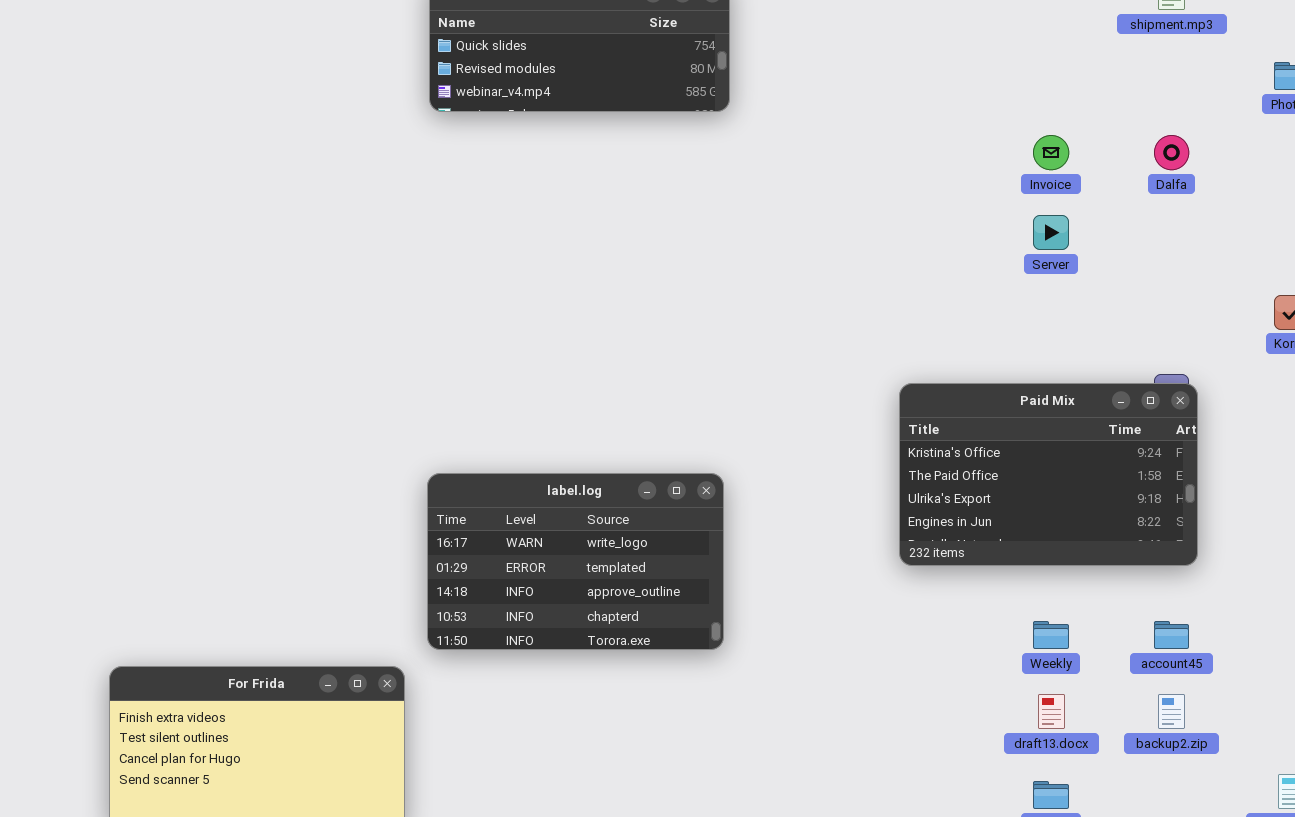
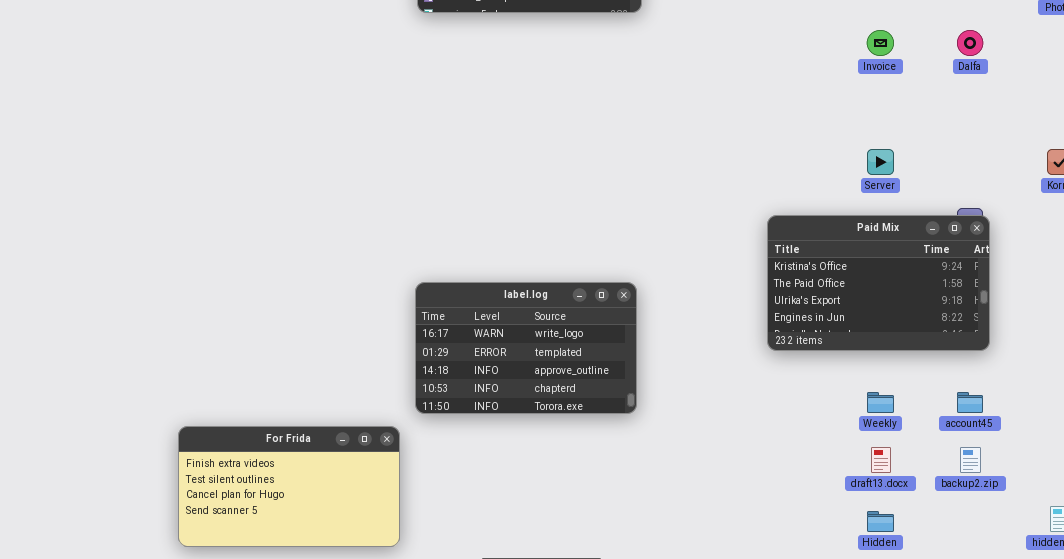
Server: [1033,215,1069,250] -> [867,149,894,175], moved

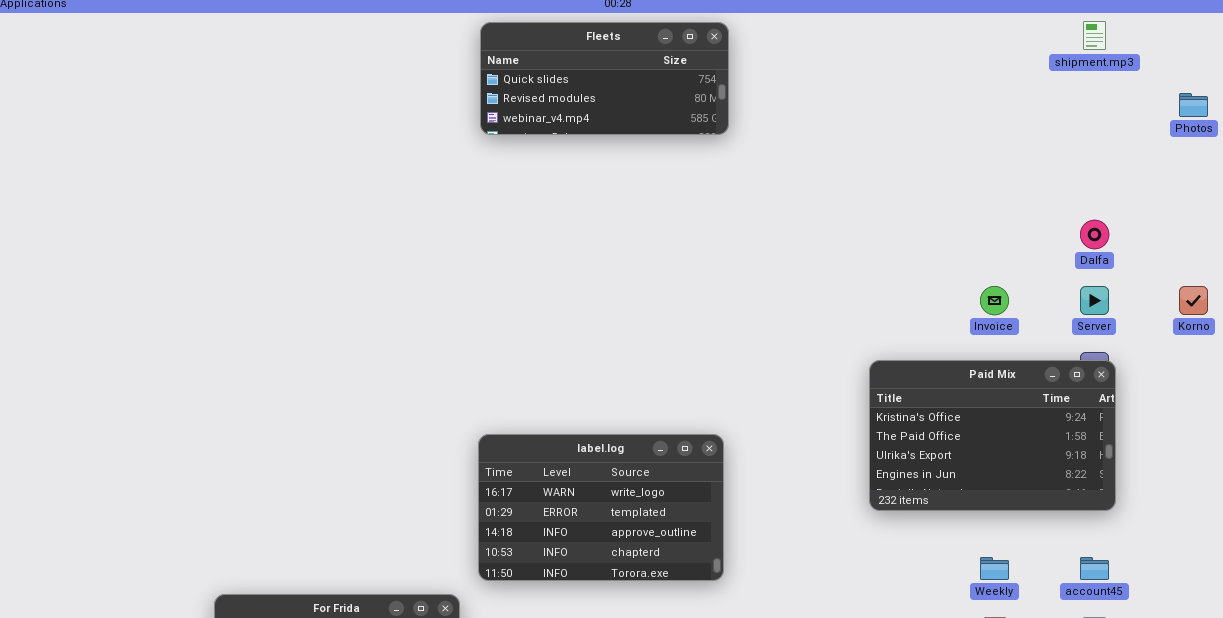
Invoice: [867,30,894,56] -> [980,286,1009,315], moved
Dalfa: [957,30,983,56] -> [1080,220,1109,249], moved
Server: [867,149,894,175] -> [1080,286,1109,315], moved

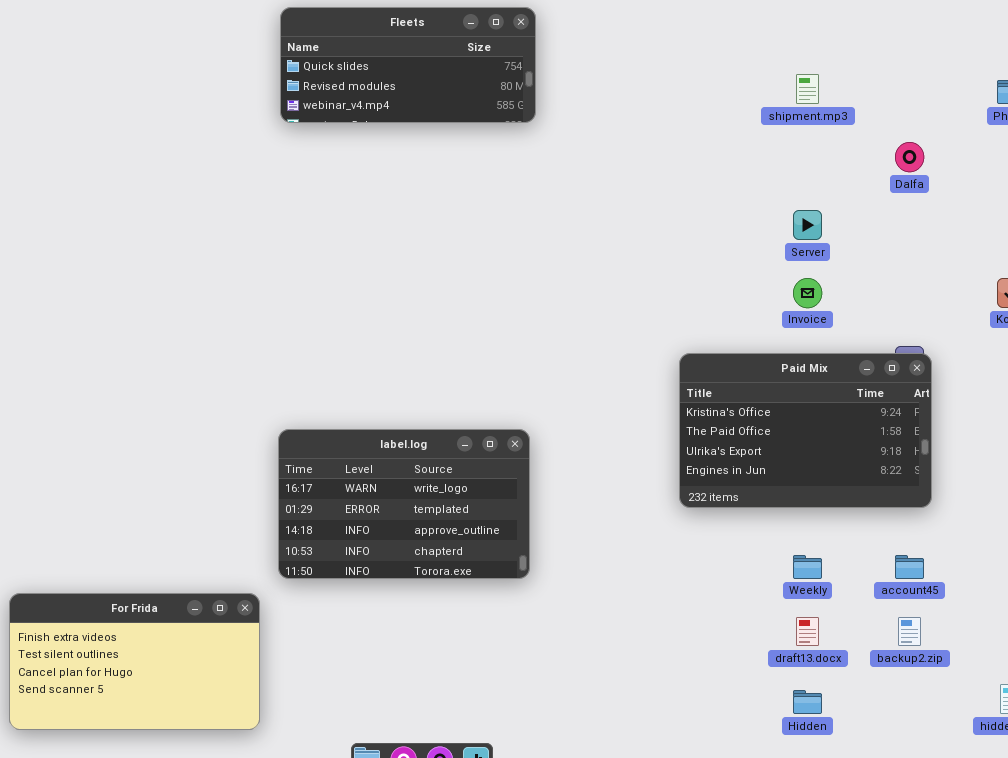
shipment.mp3: [1083,21,1106,50] -> [796,74,819,104], moved
Dalfa: [1080,220,1109,249] -> [895,142,924,172], moved
Server: [1080,286,1109,315] -> [793,210,822,240], moved

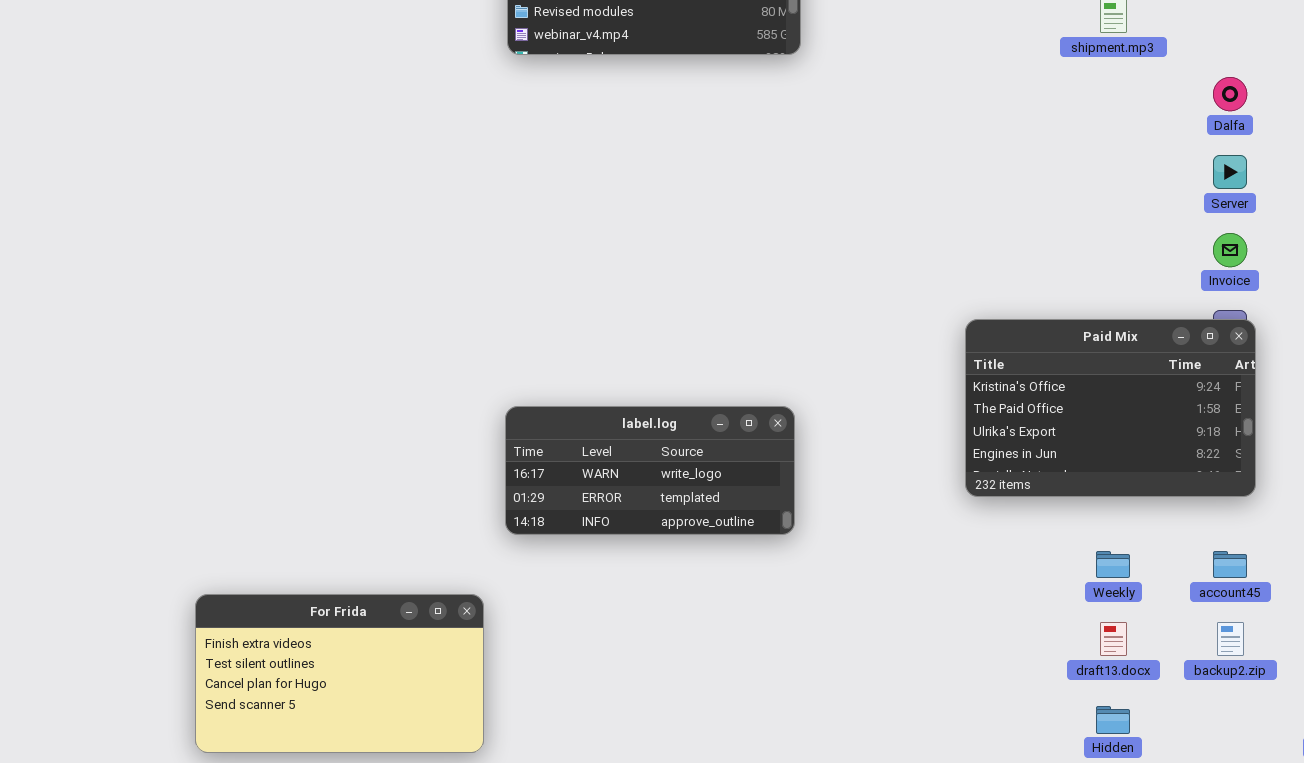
Server: [793,210,822,240] -> [1213,155,1247,189], moved
Invoice: [793,278,822,308] -> [1213,233,1247,267], moved
label.log: [278,429,530,579] -> [505,406,795,535], resized

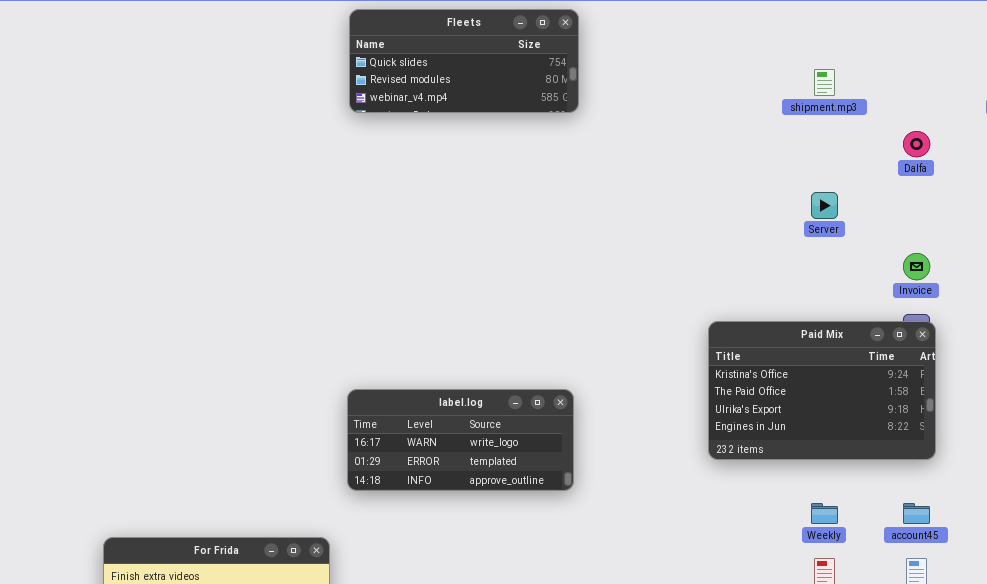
Server: [1213,155,1247,189] -> [811,192,838,219], moved

